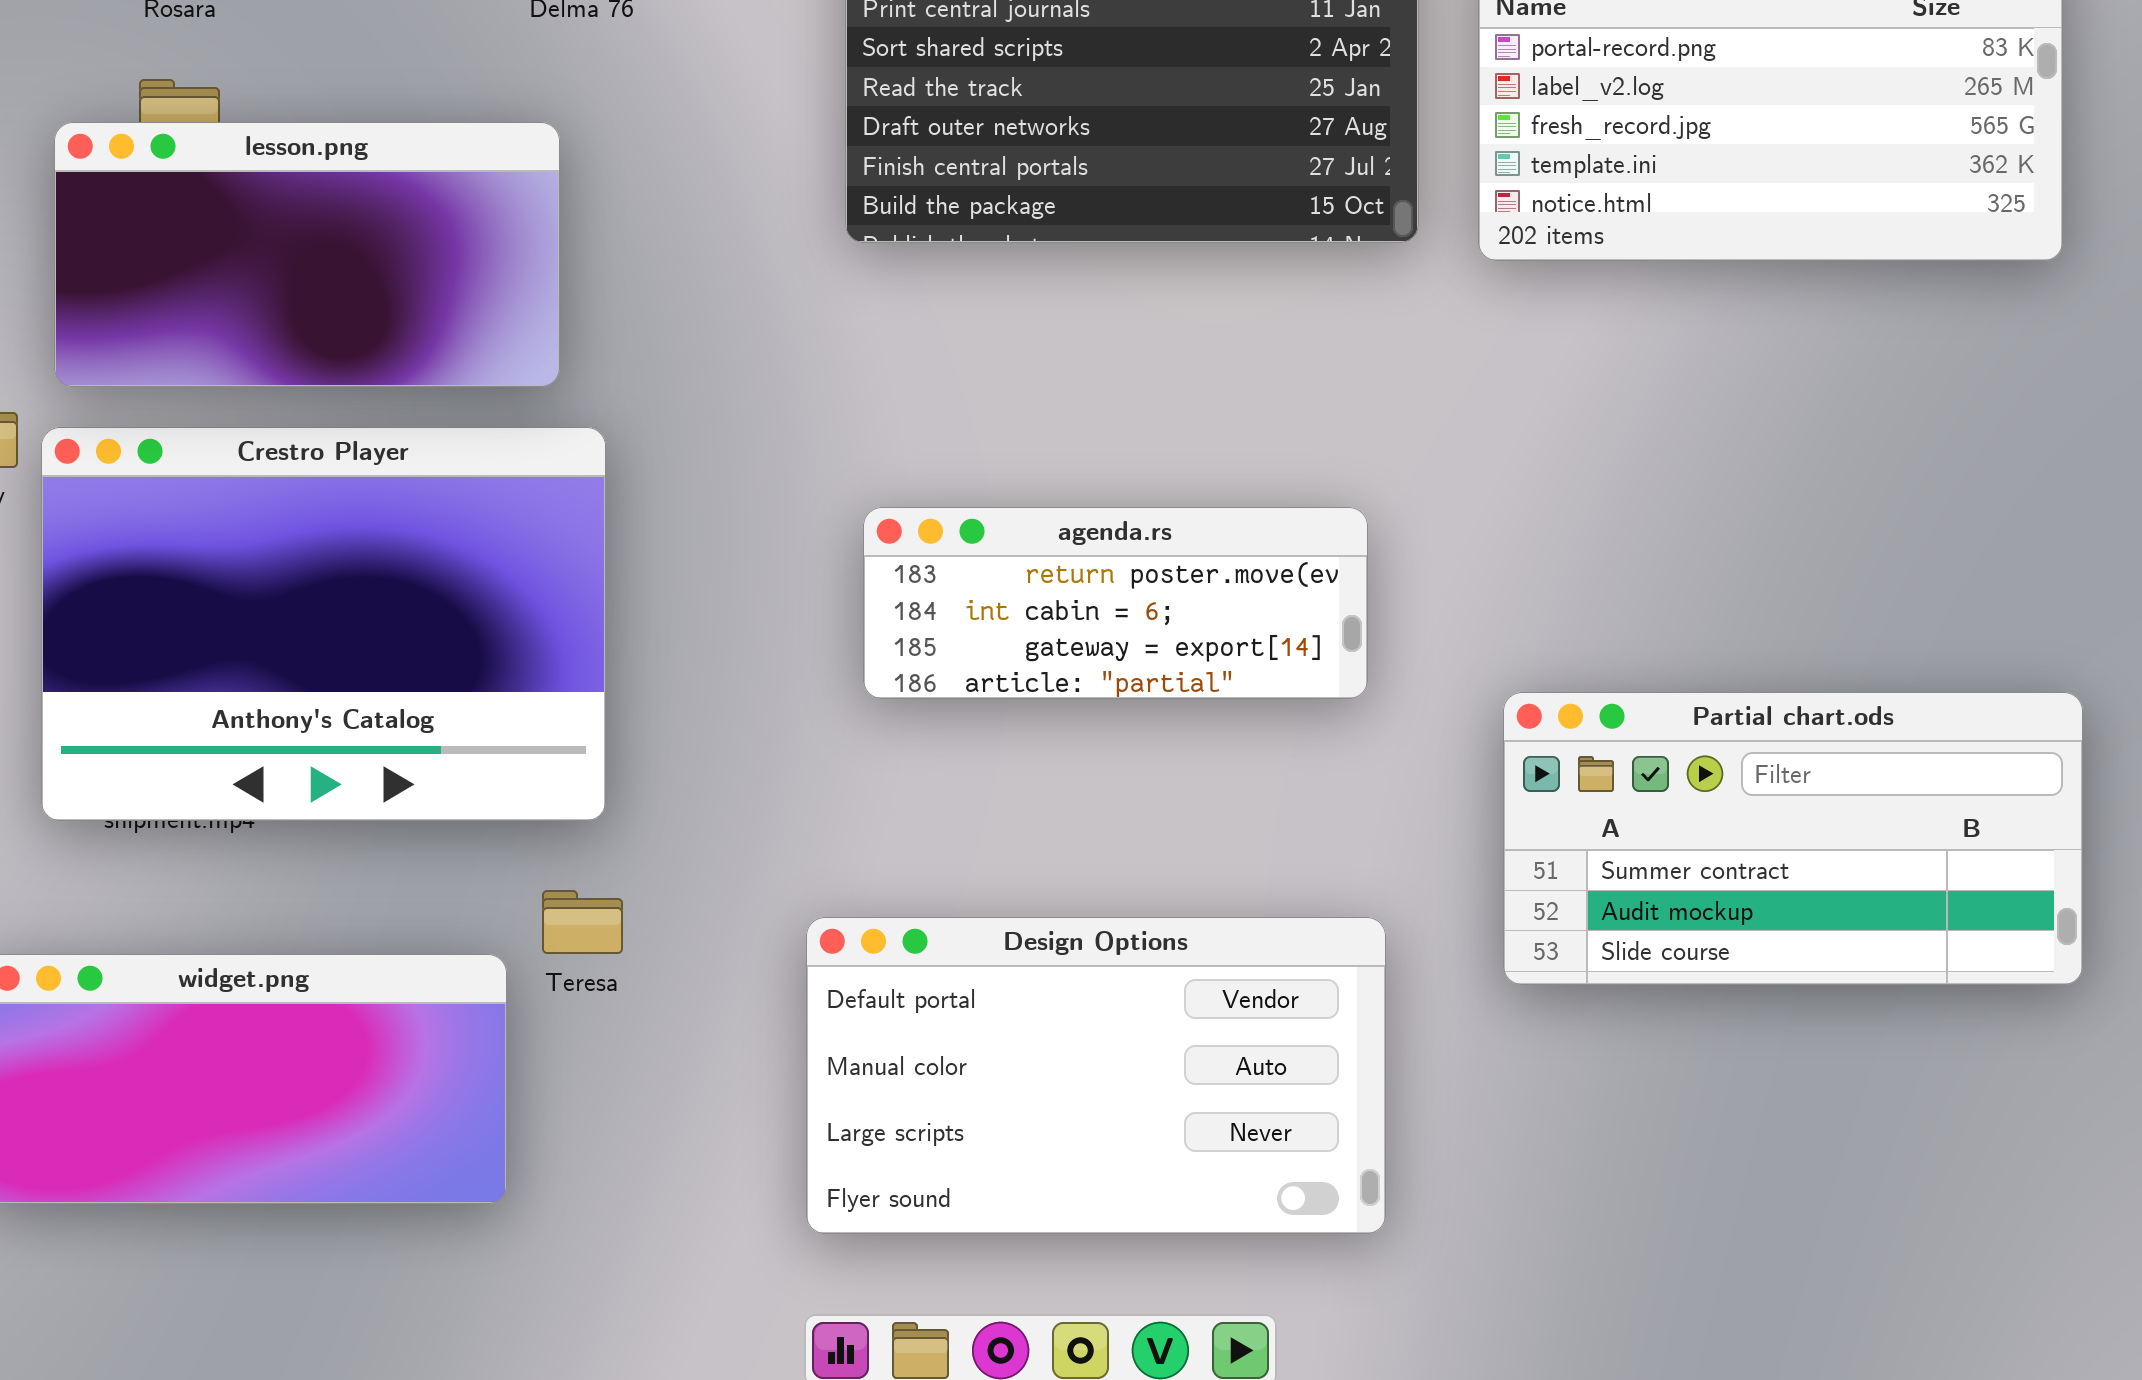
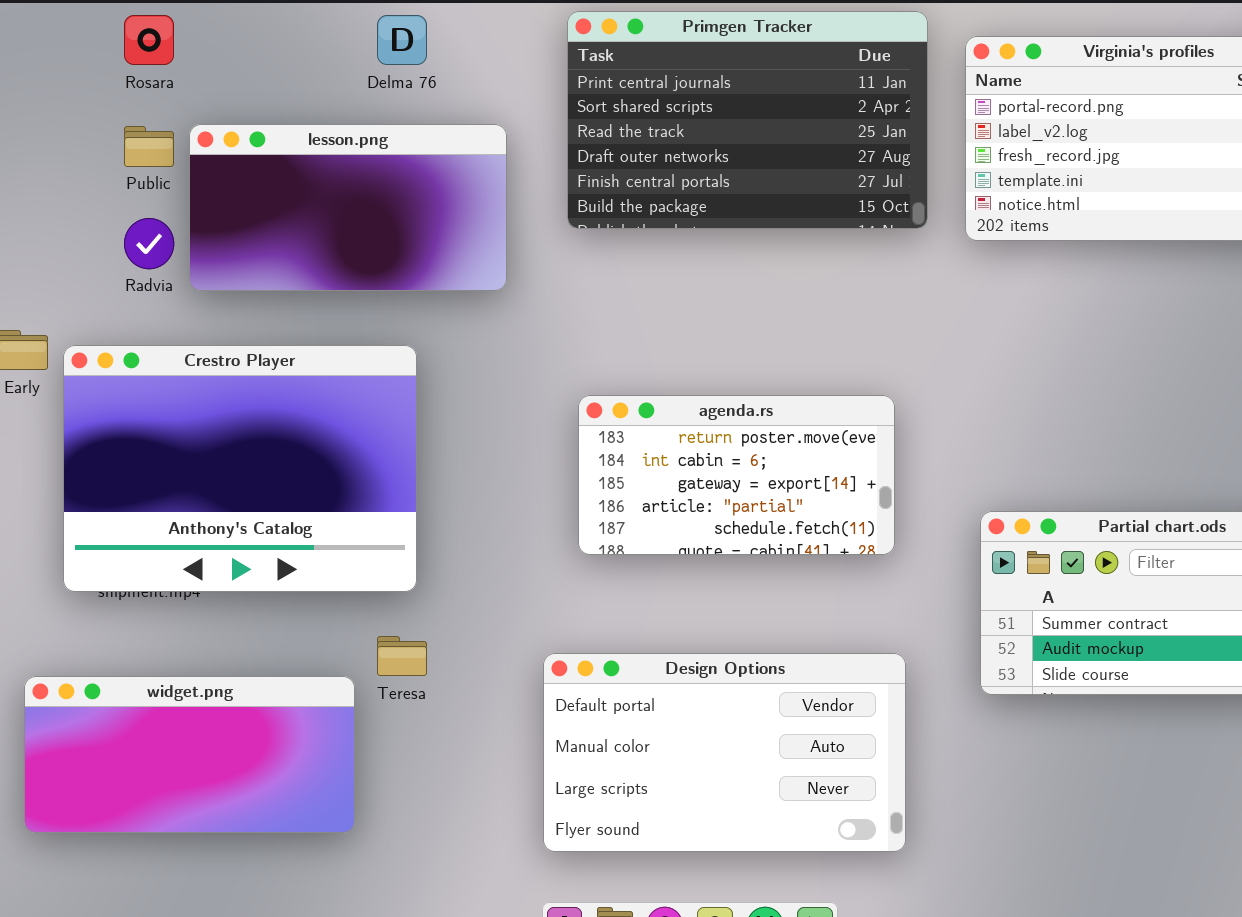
lesson.png: [54,122,560,387] -> [189,124,507,291], moved
agenda.rs: [863,507,1368,699] -> [578,395,895,555], resized

